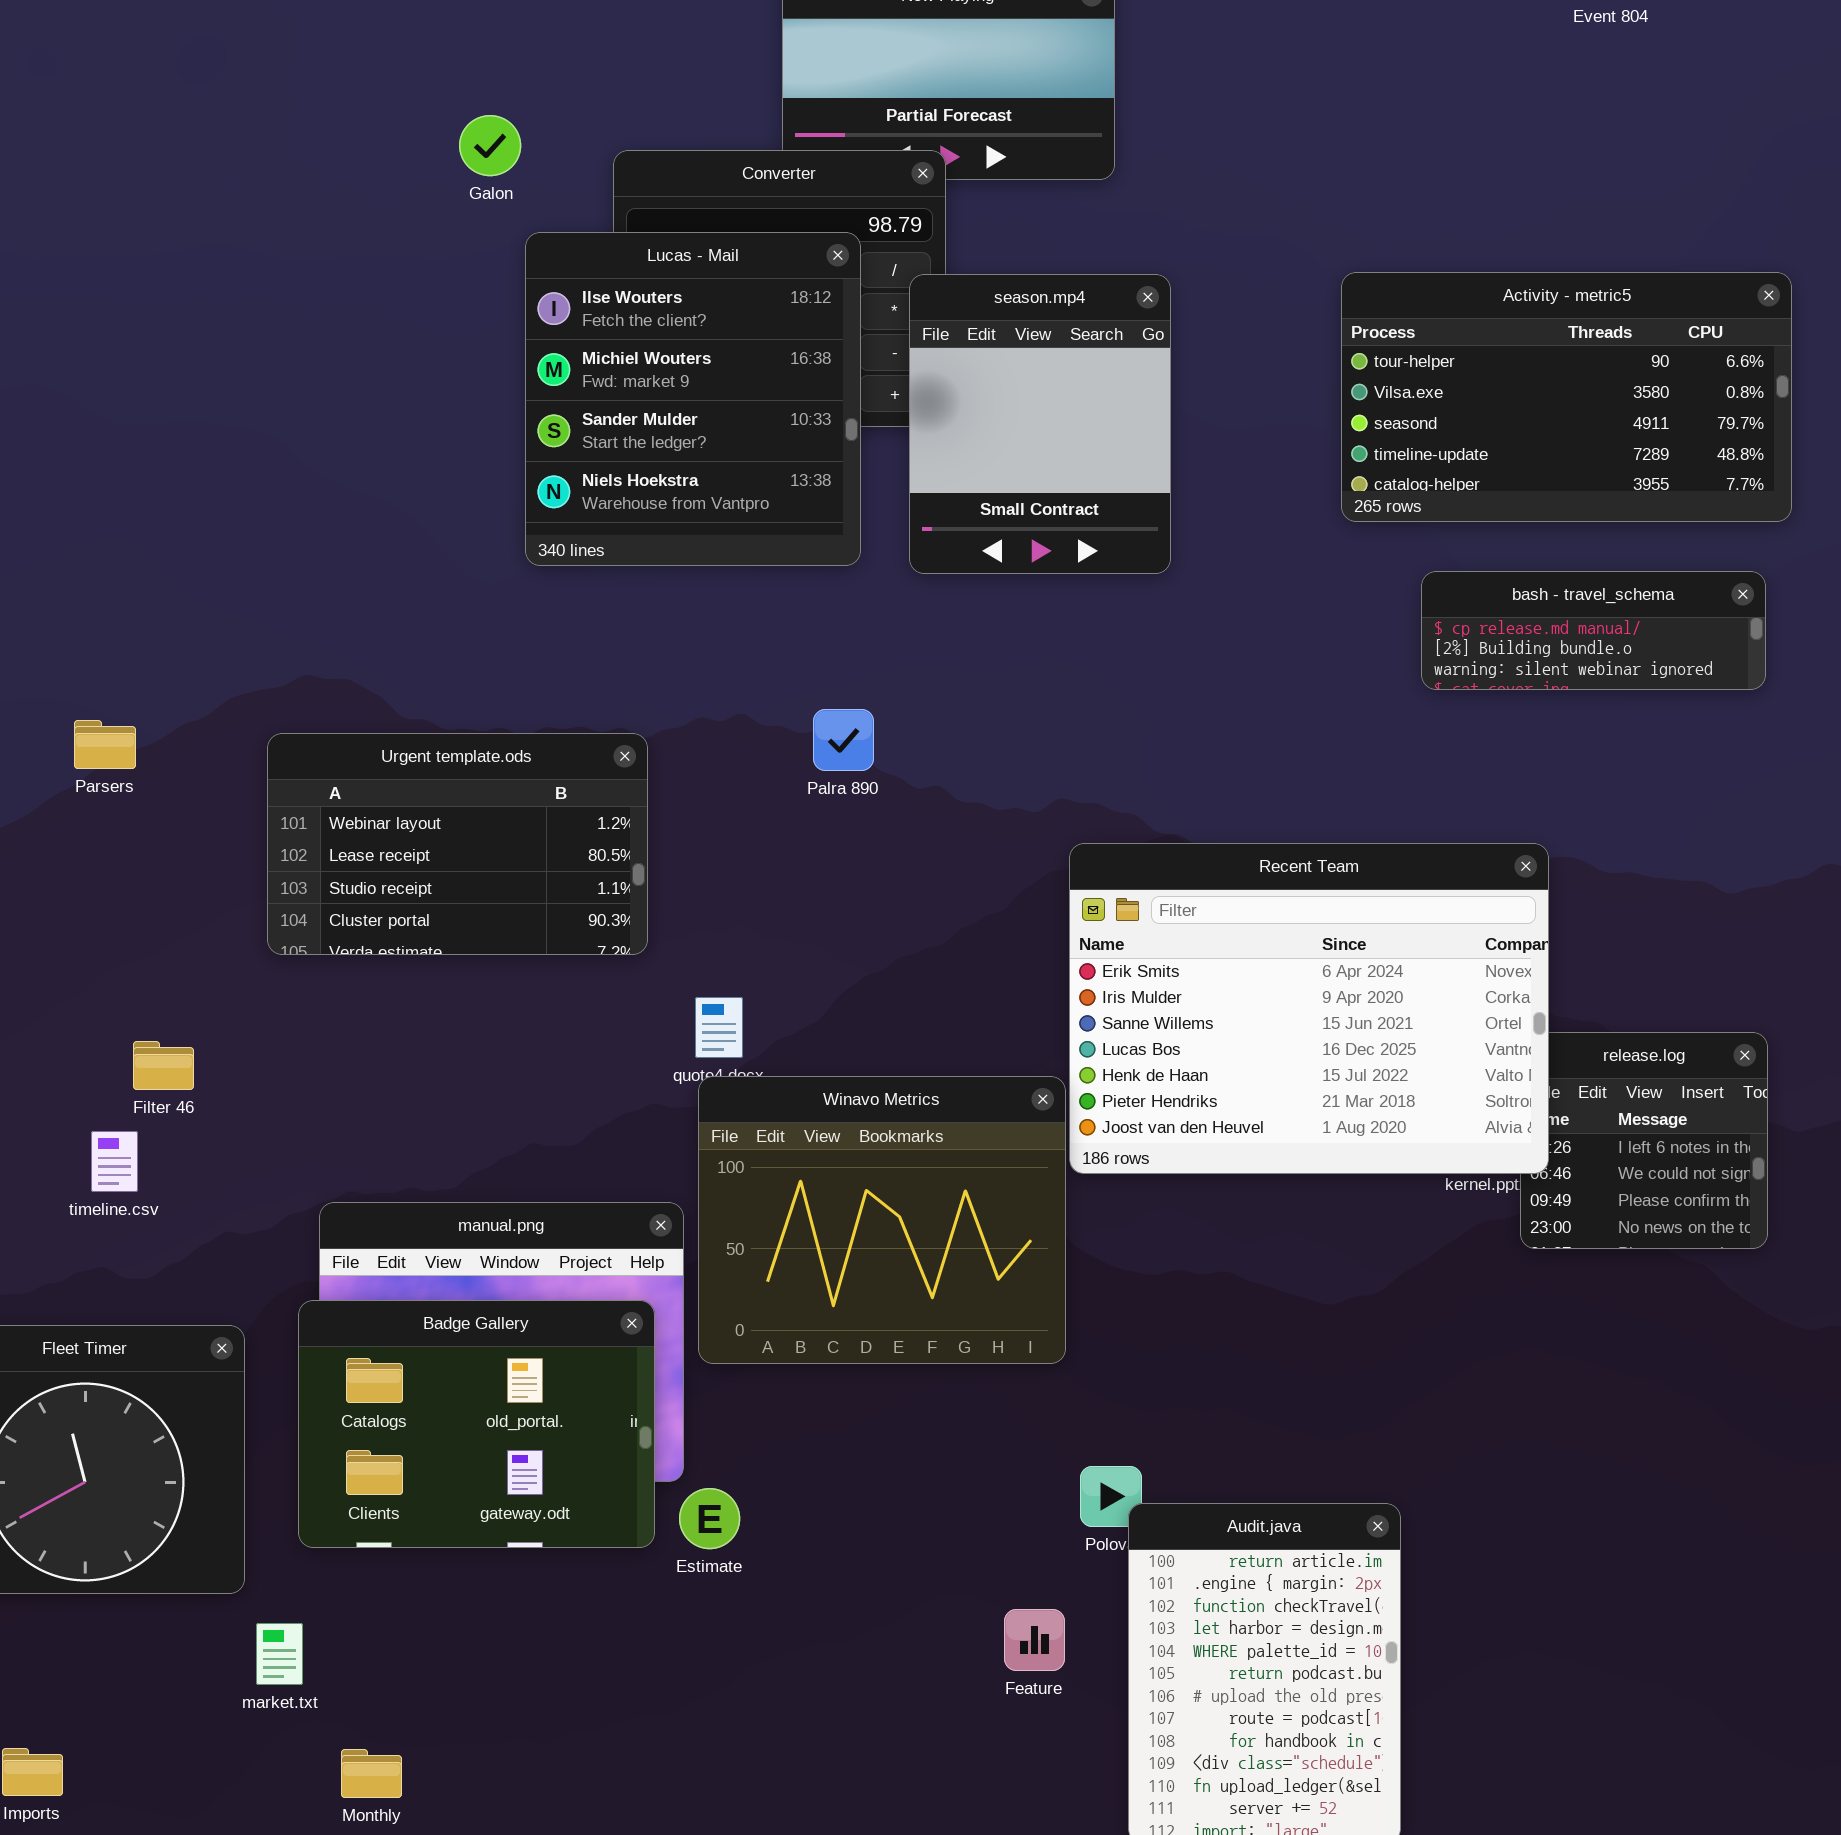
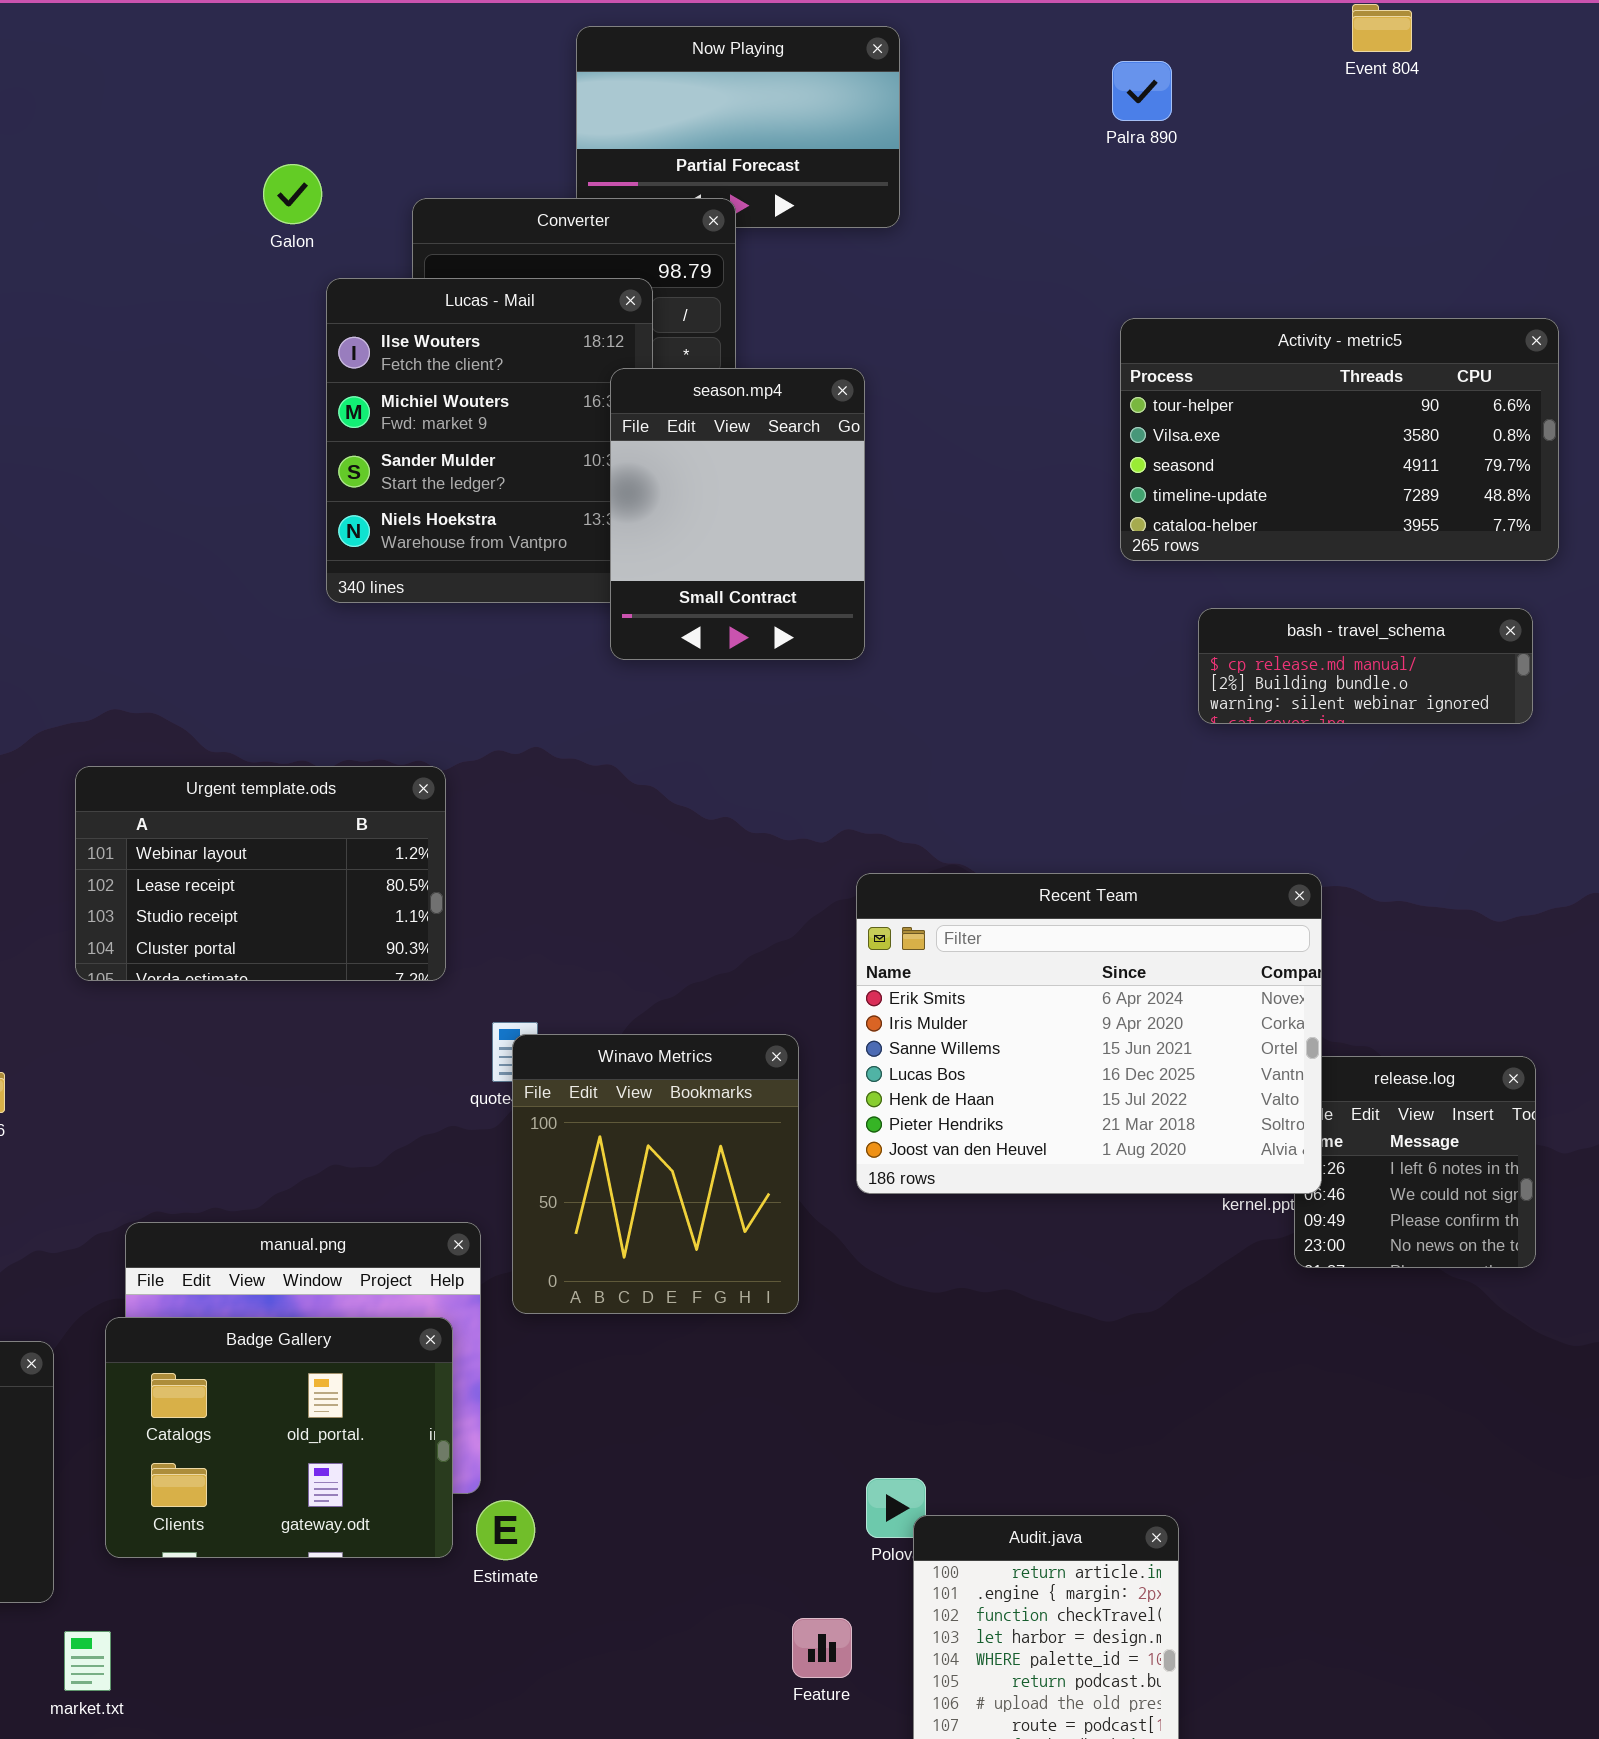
season.mp4: [909,274,1171,574] -> [610,368,865,660], moved
Palra 890: [813,709,874,771] -> [1112,61,1172,121], moved
Winavo Metrics: [698,1076,1066,1364] -> [512,1034,799,1314], moved, resized

